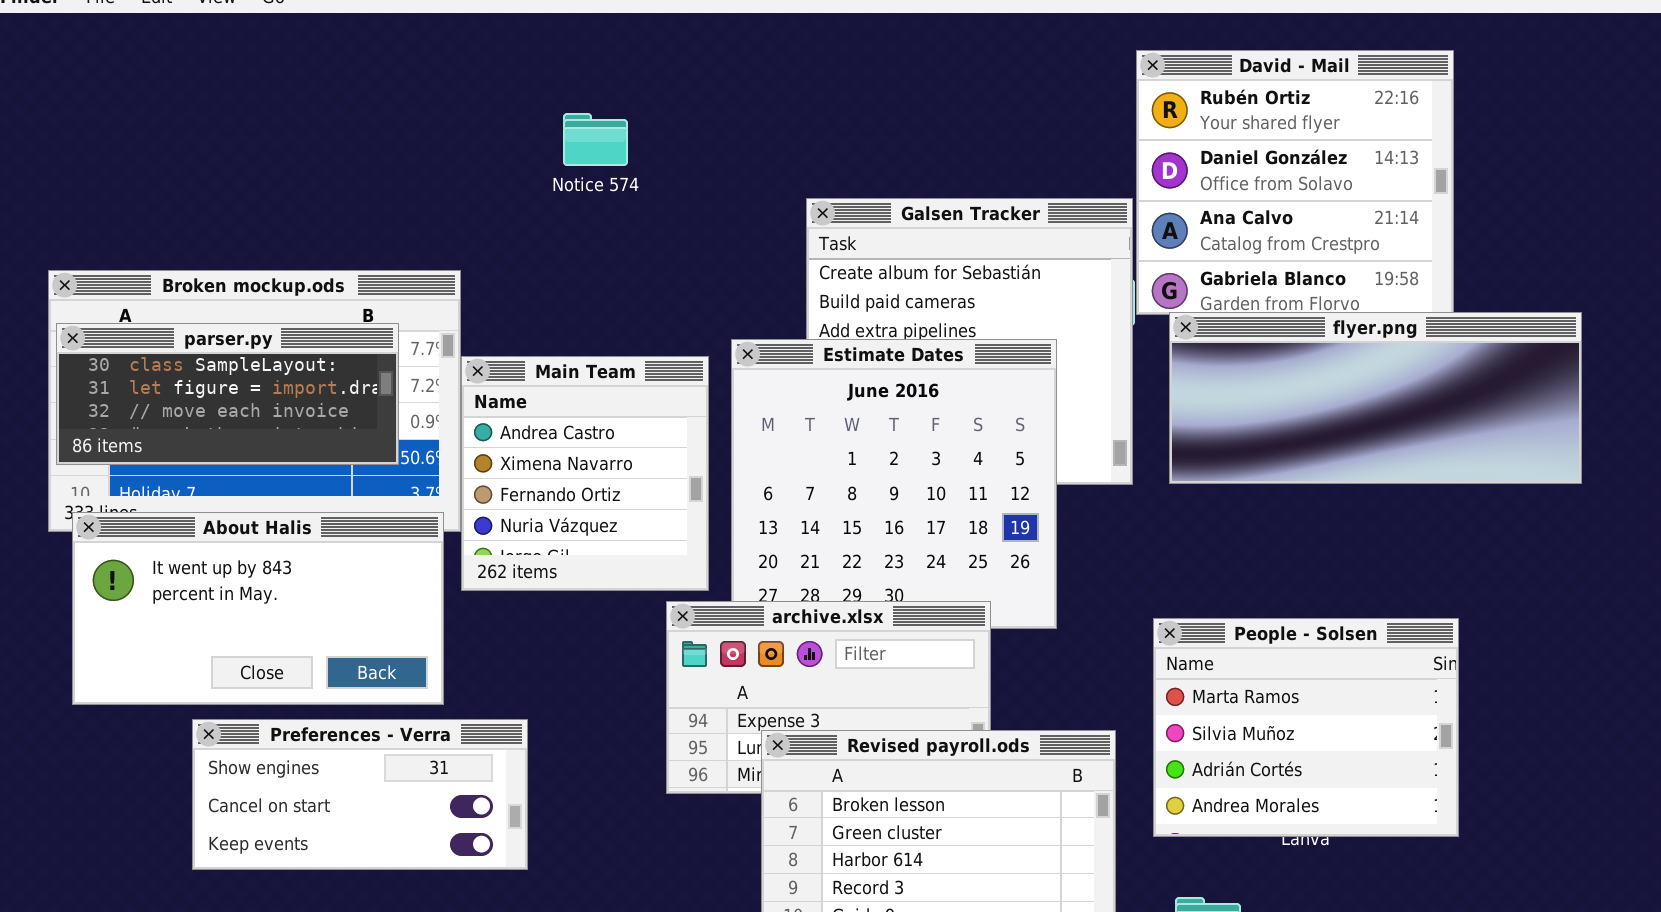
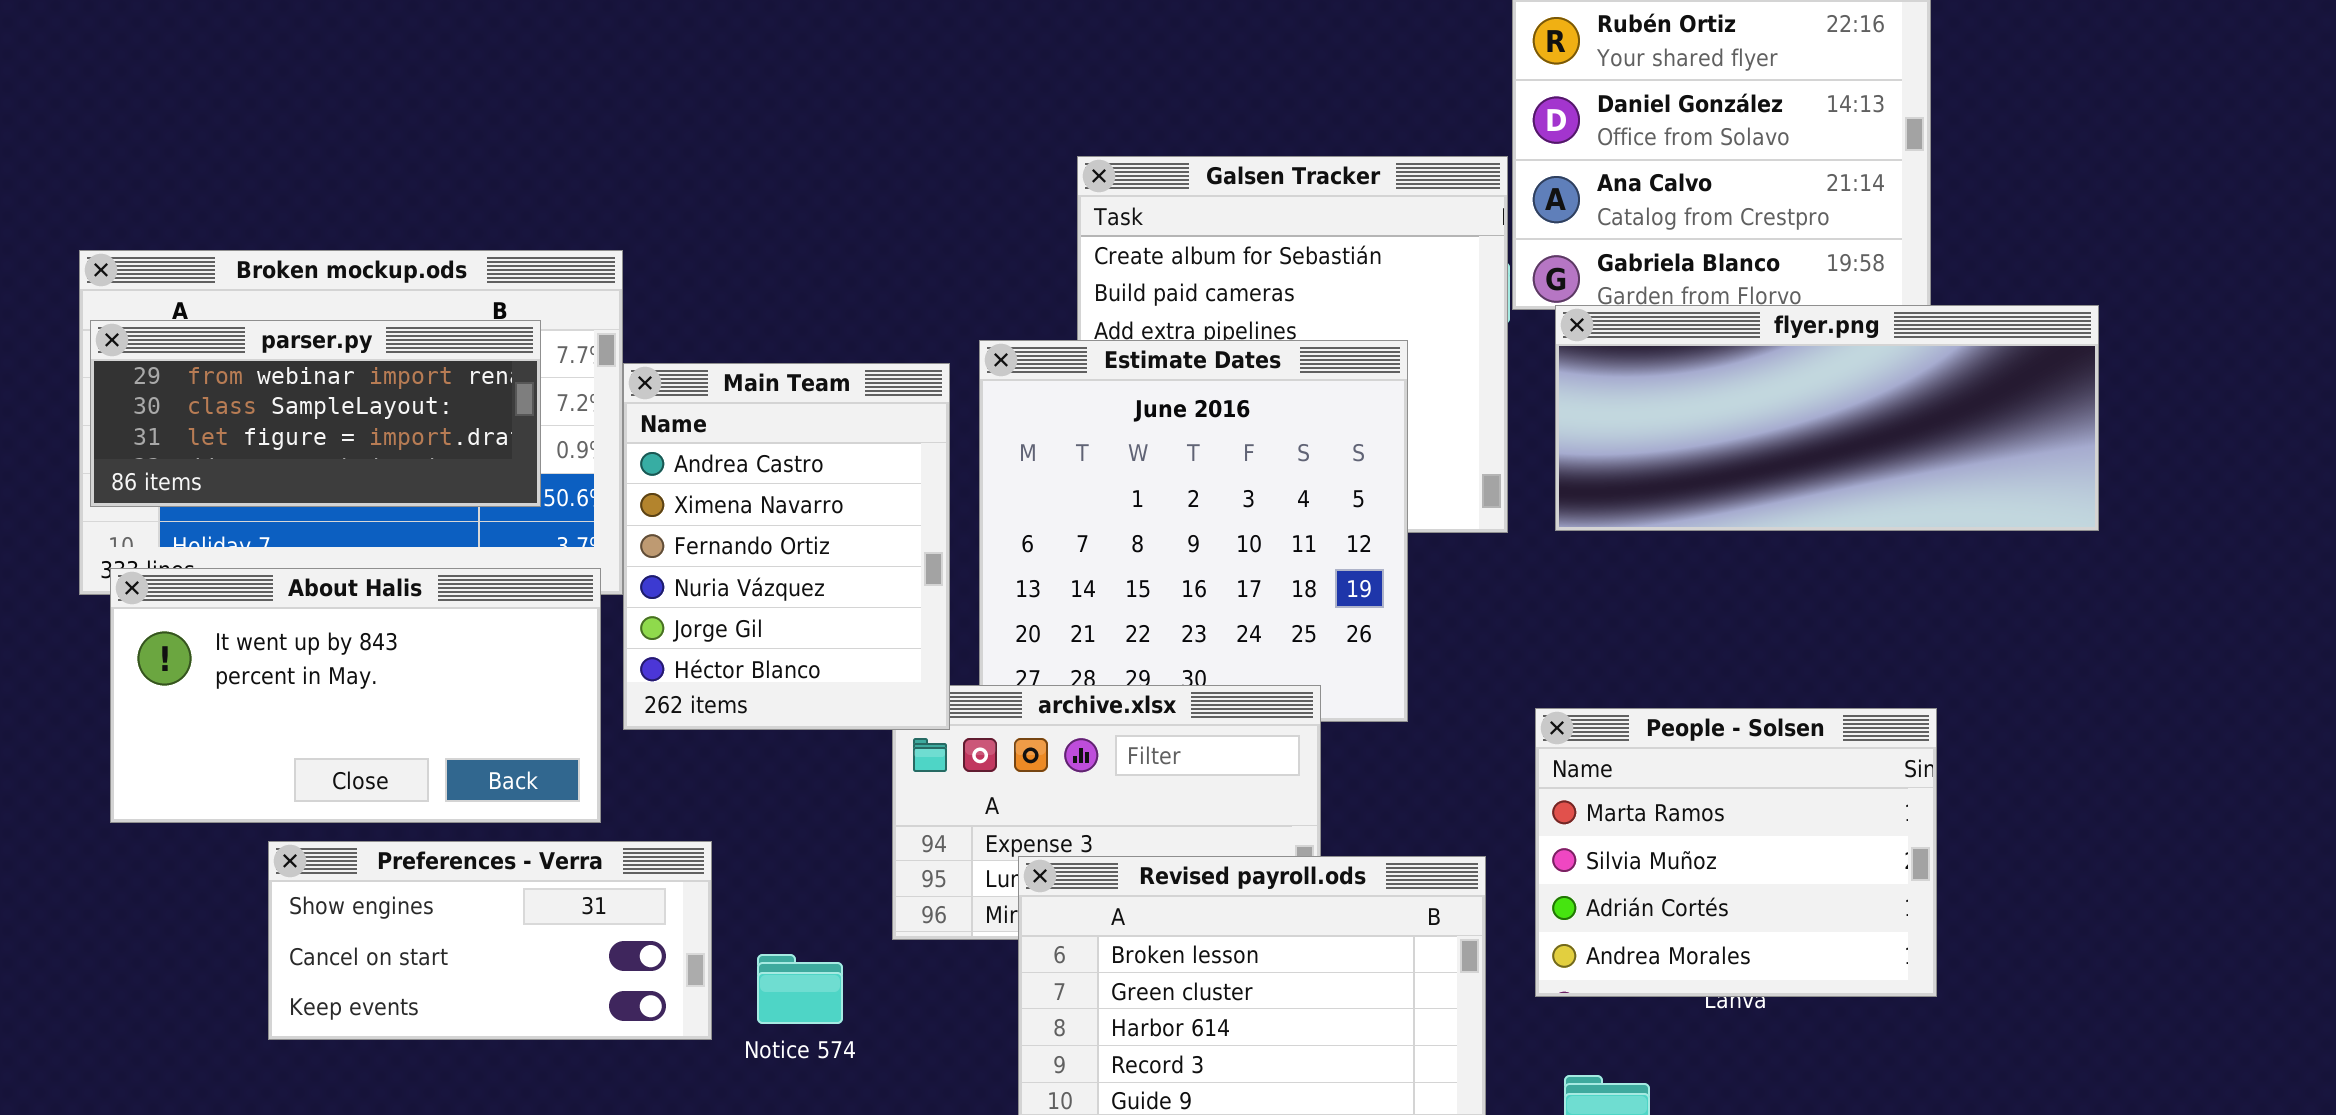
Notice 574: [563,113,628,166] -> [757,954,843,1024], moved
parser.py: [56,323,399,465] -> [90,320,541,507], scrolled up 1 row
Main Team: [461,356,709,591] -> [623,363,950,730], resized

